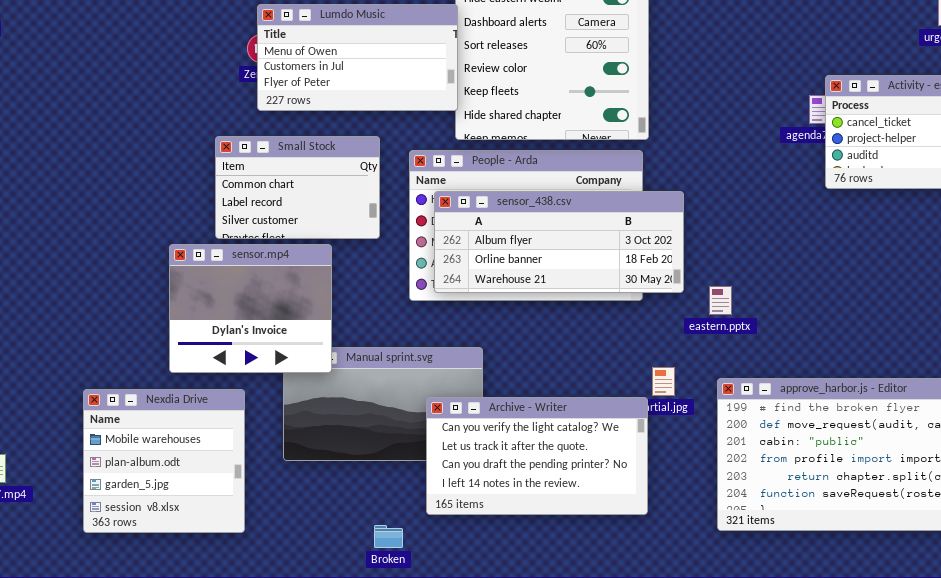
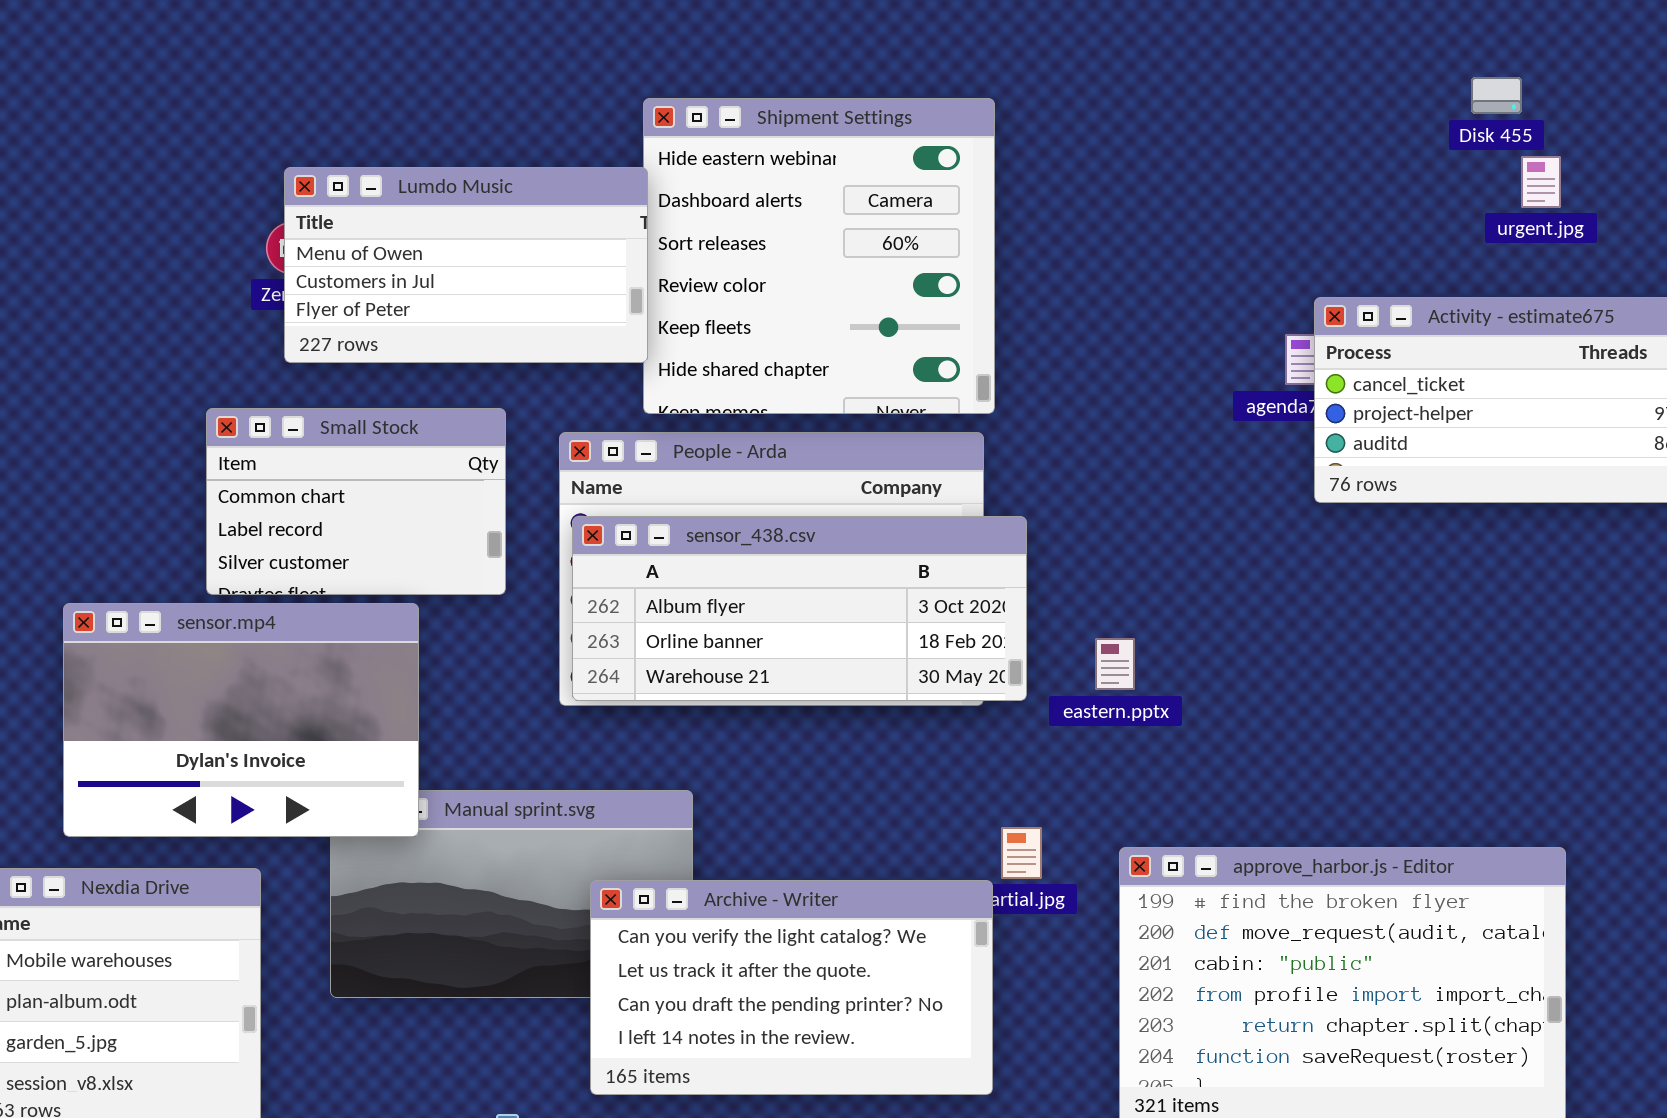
sensor_438.csv: [434,191,684,293] -> [572,516,1027,701], moved
sensor.mp4: [169,244,332,373] -> [63,603,419,837], resized
eastern.pptx: [709,286,732,315] -> [1095,638,1135,690], moved

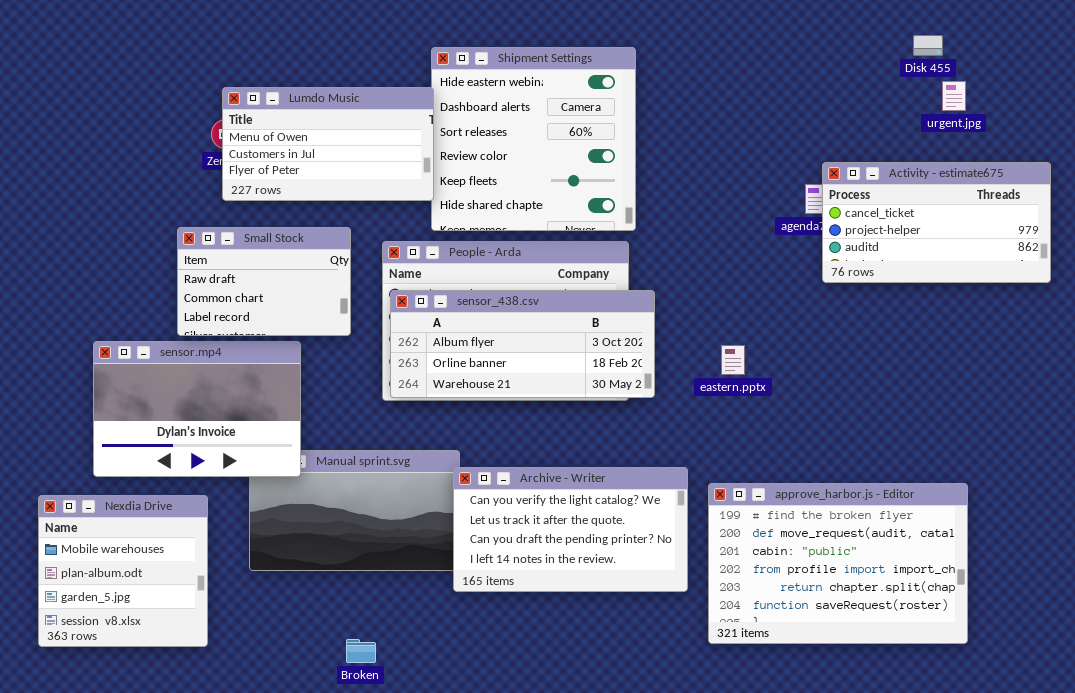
Small Stock: [206,408,506,595] -> [177,227,351,336], scrolled up 1 row
eastern.pptx: [1095,638,1135,690] -> [721,345,745,375], moved
Archive - Writer: [590,880,993,1095] -> [453,467,688,592], moved

